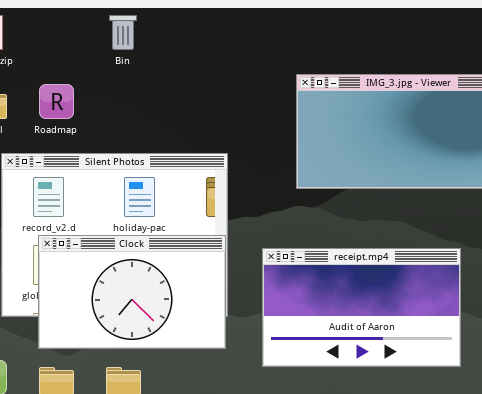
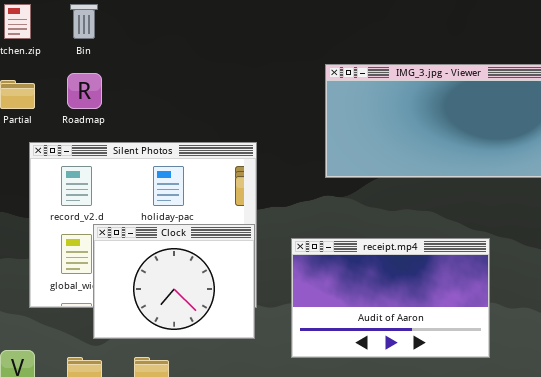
Bin: [109,15,137,50] -> [70,4,98,39], moved
Clock: [38,235,226,349] -> [93,224,255,339], resized

